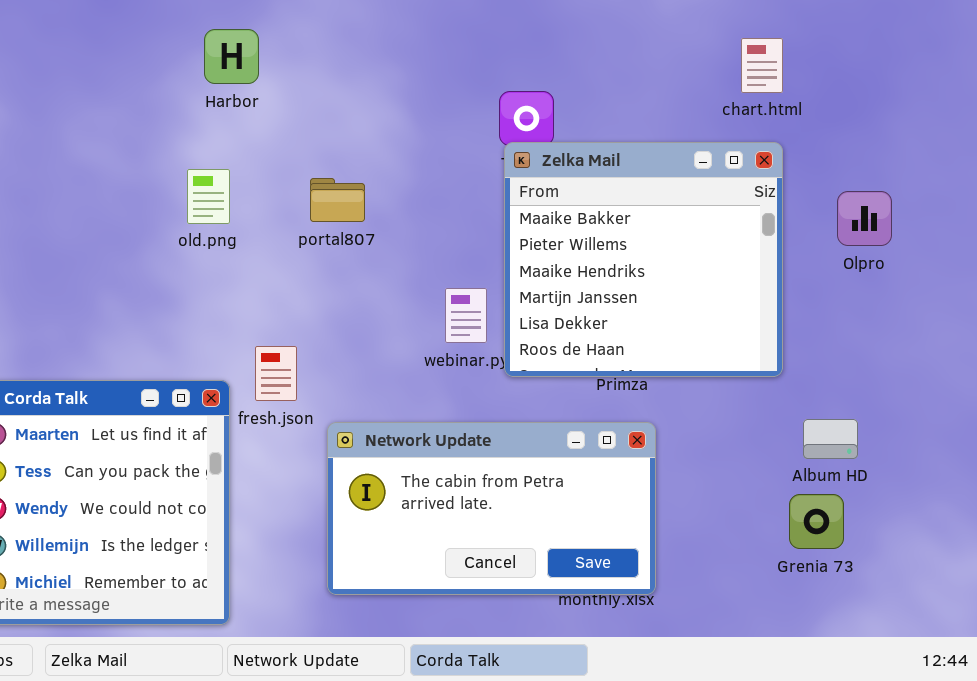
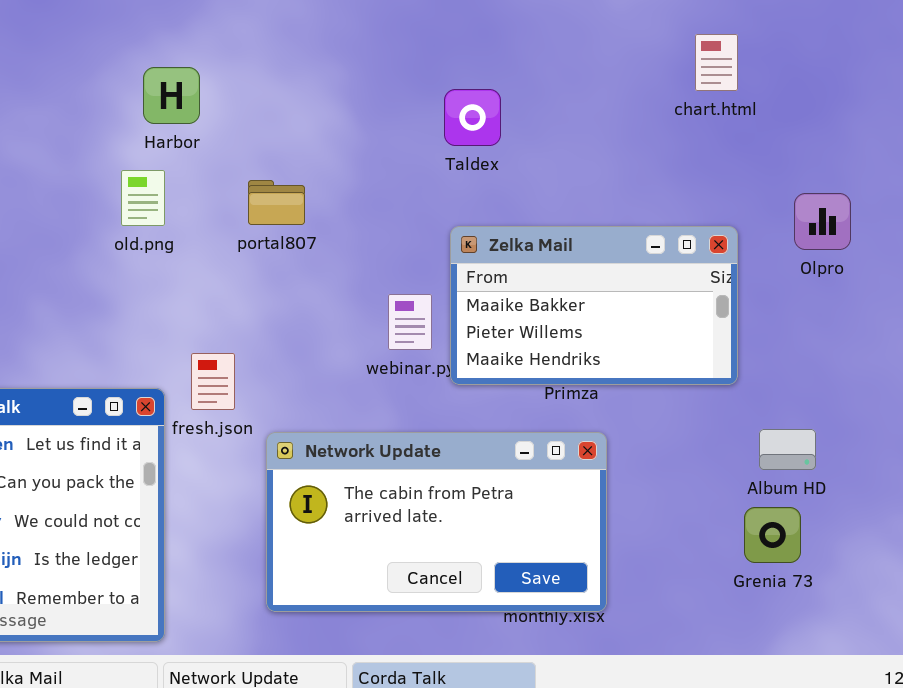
Harbor: [204,29,259,84] -> [143,67,200,124], moved
Zelka Mail: [504,142,783,377] -> [450,226,738,385], resized

